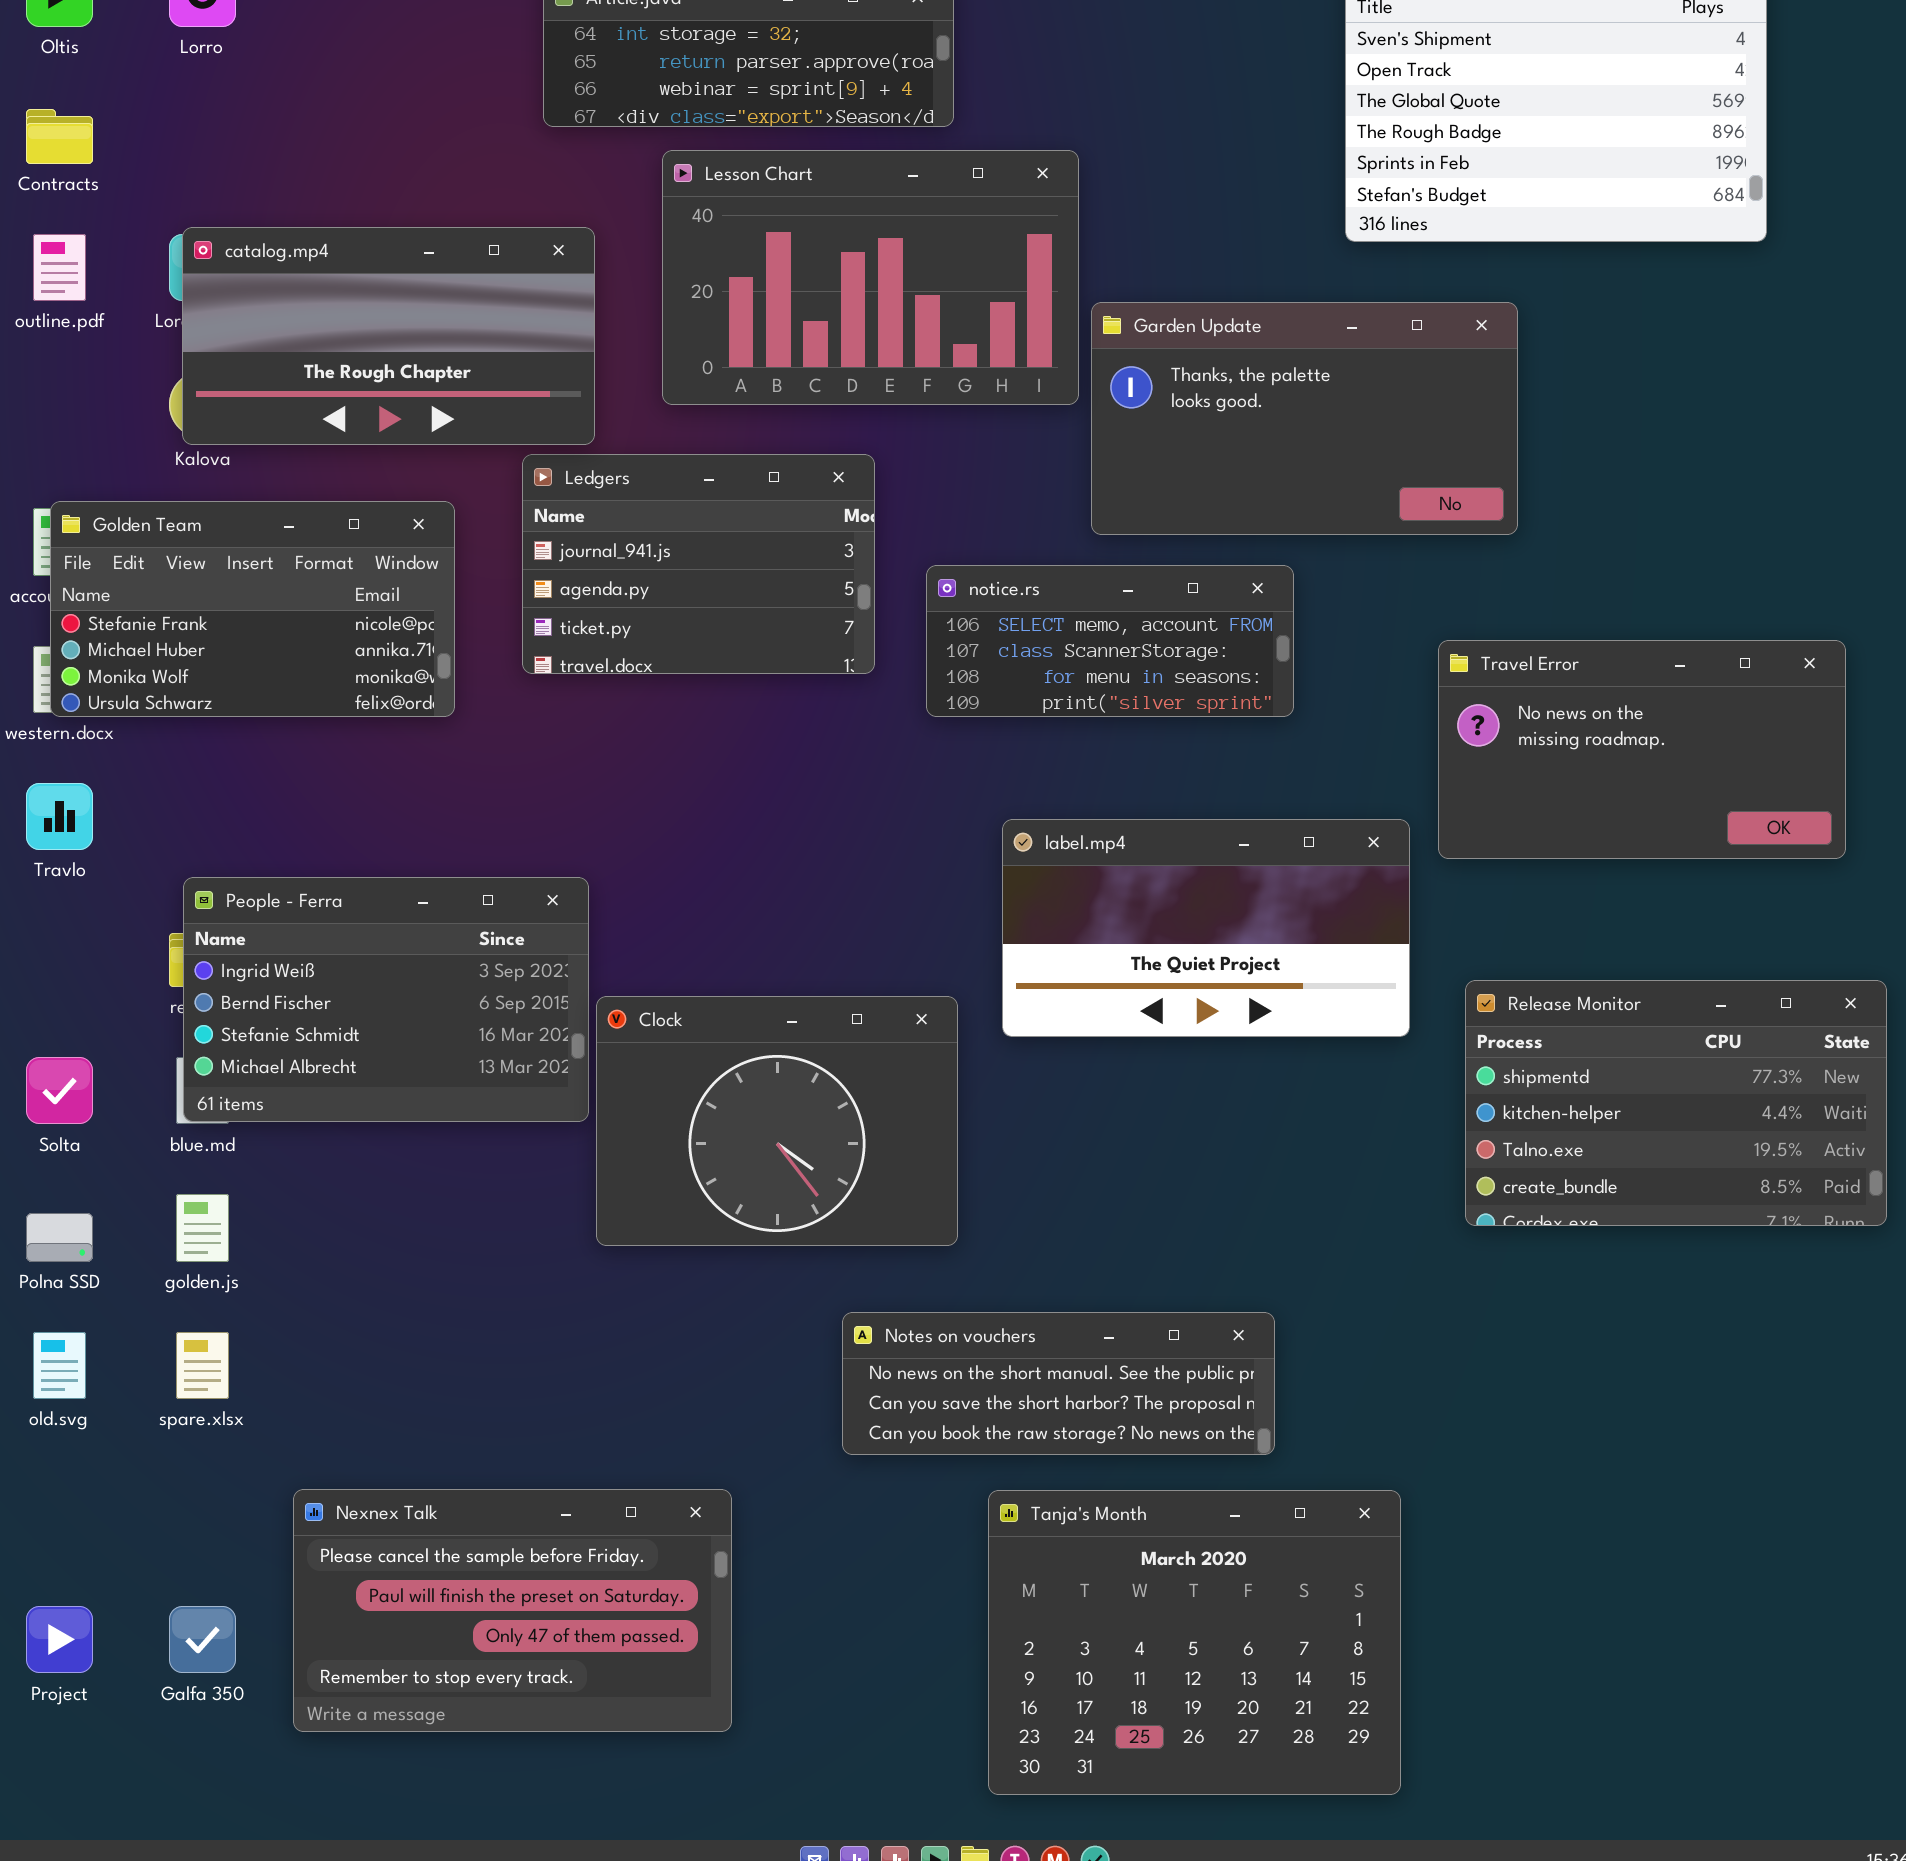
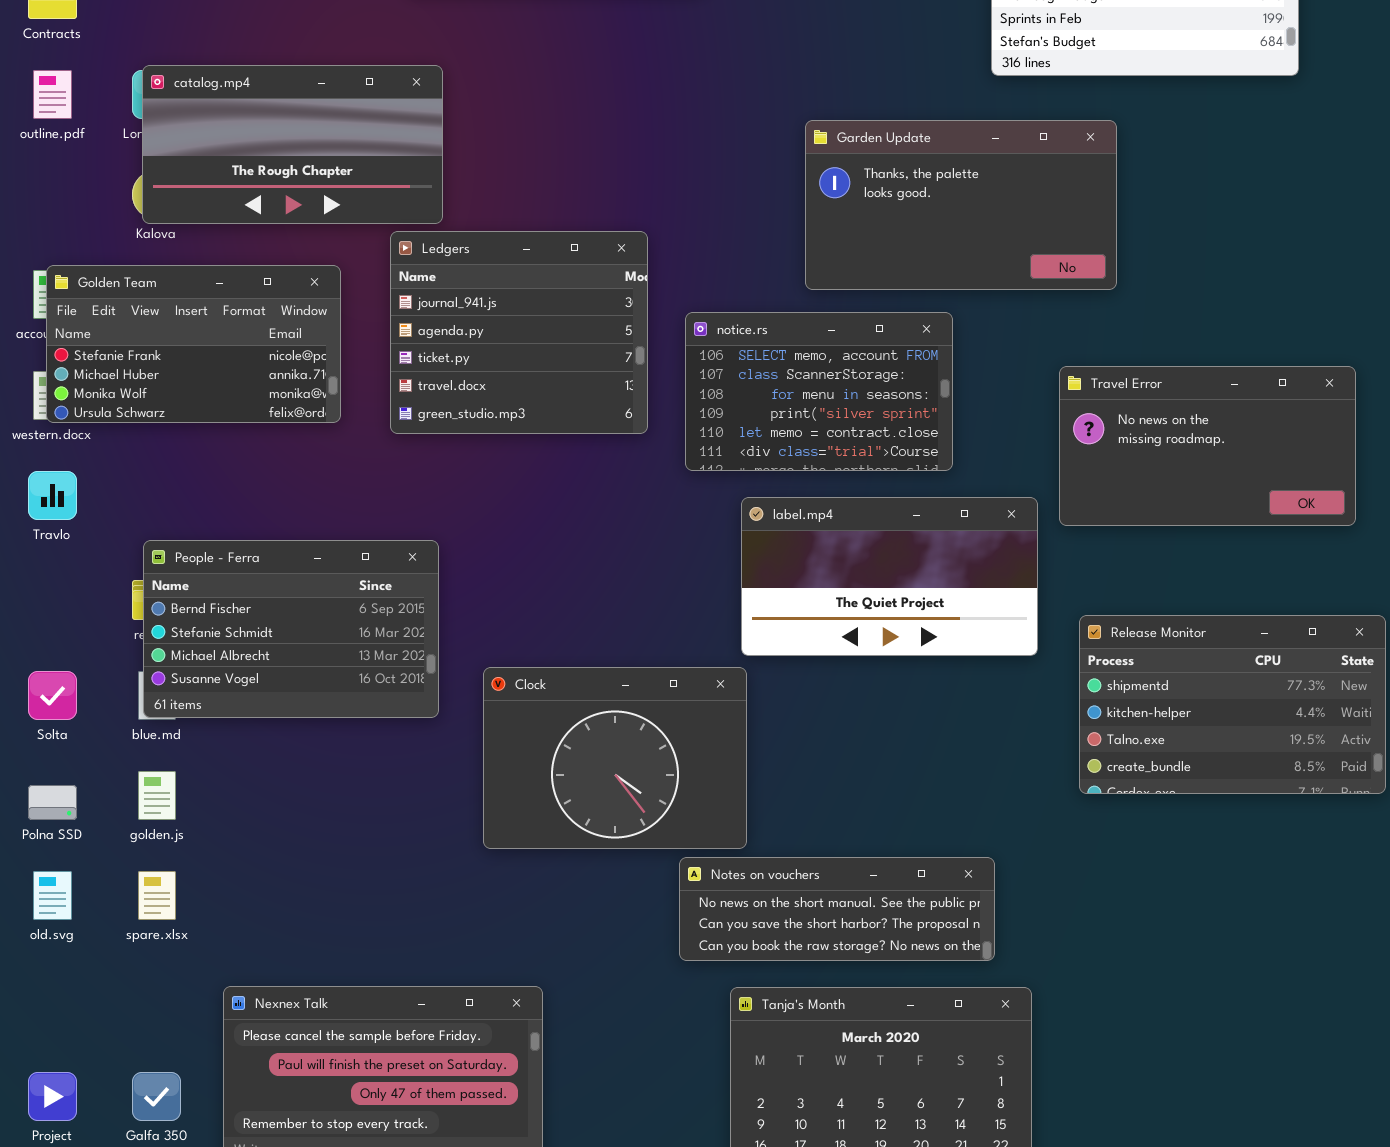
Lesson Chart: [662,150,1079,405] -> none, closed
Ledgers: [522,454,875,674] -> [390,231,648,434], resized
notice.rs: [926,565,1294,717] -> [685,312,953,471], resized
People - Ferra: [183,877,589,1122] -> [143,540,439,718], scrolled down 1 row
Clock: [596,996,958,1246] -> [483,667,747,849], moved
Notes on vouchers: [842,1312,1275,1455] -> [679,857,995,961], moved

